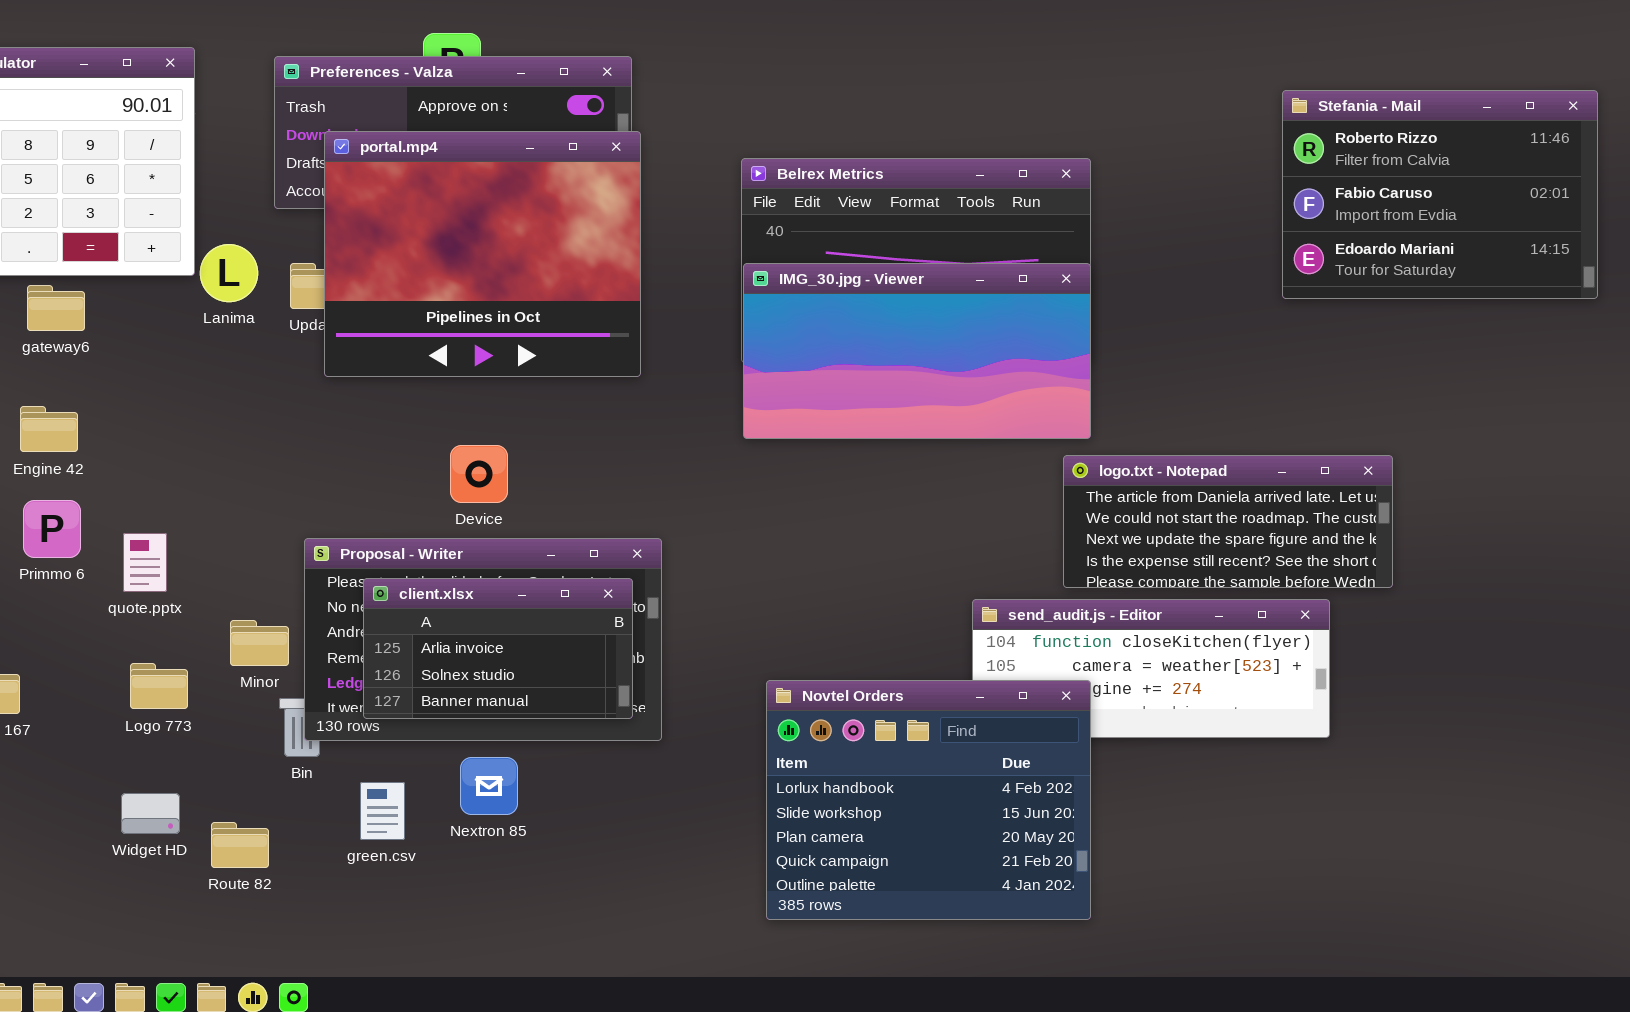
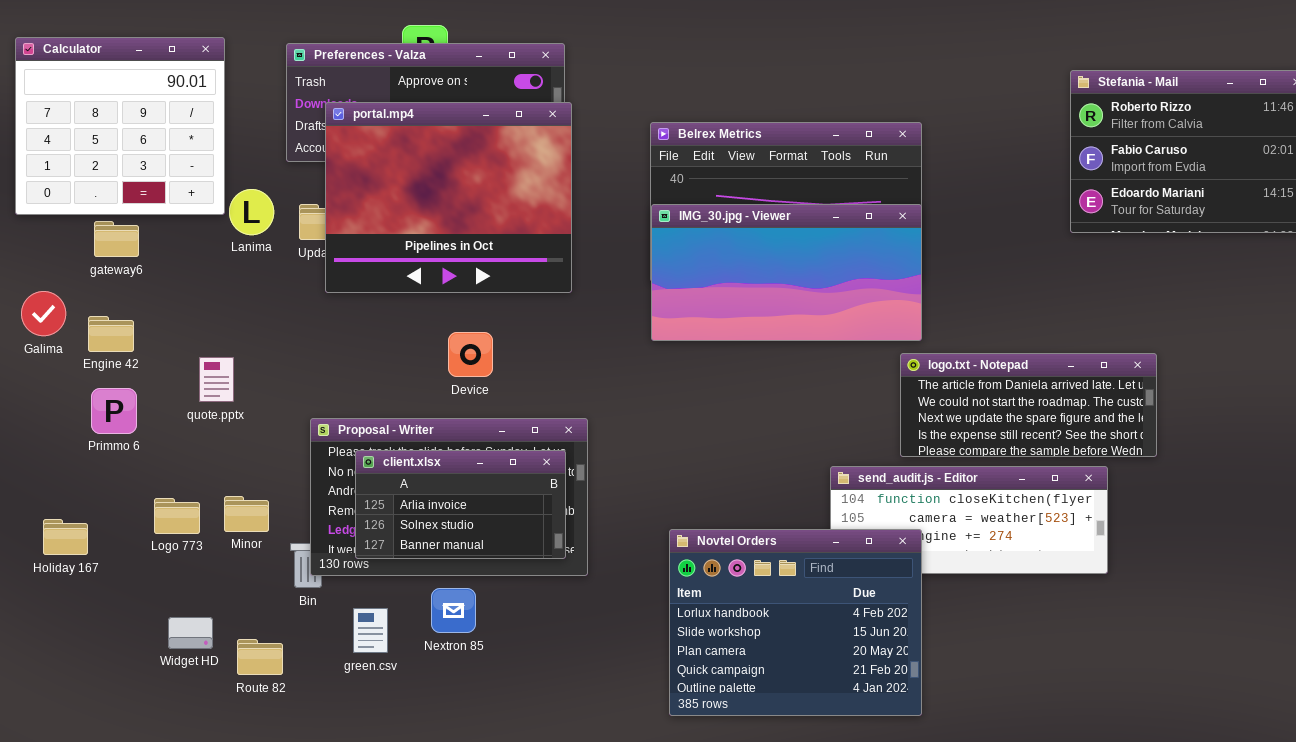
Device: [450,445,508,503] -> [448,332,493,377], moved
quote.pptx: [123,533,167,592] -> [199,357,234,402], moved
Minor: [230,620,289,666] -> [224,496,269,532], moved
Logo 773: [130,663,188,709] -> [154,498,200,534], moved

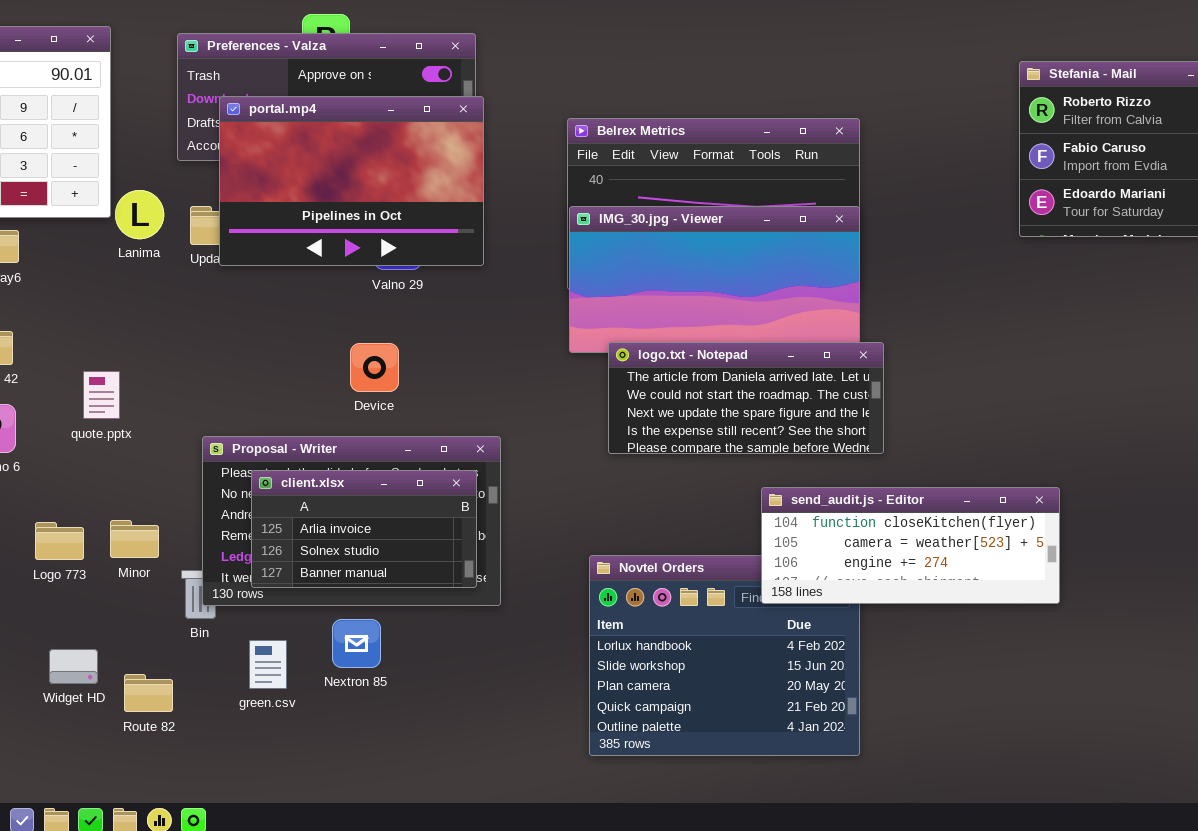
portal.mp4: [325,102,572,293] -> [219,96,484,266], resized
logo.txt - Notepad: [900,353,1157,457] -> [608,342,884,454], moved
send_audit.js - Editor: [830,466,1108,574] -> [761,487,1060,604], raised

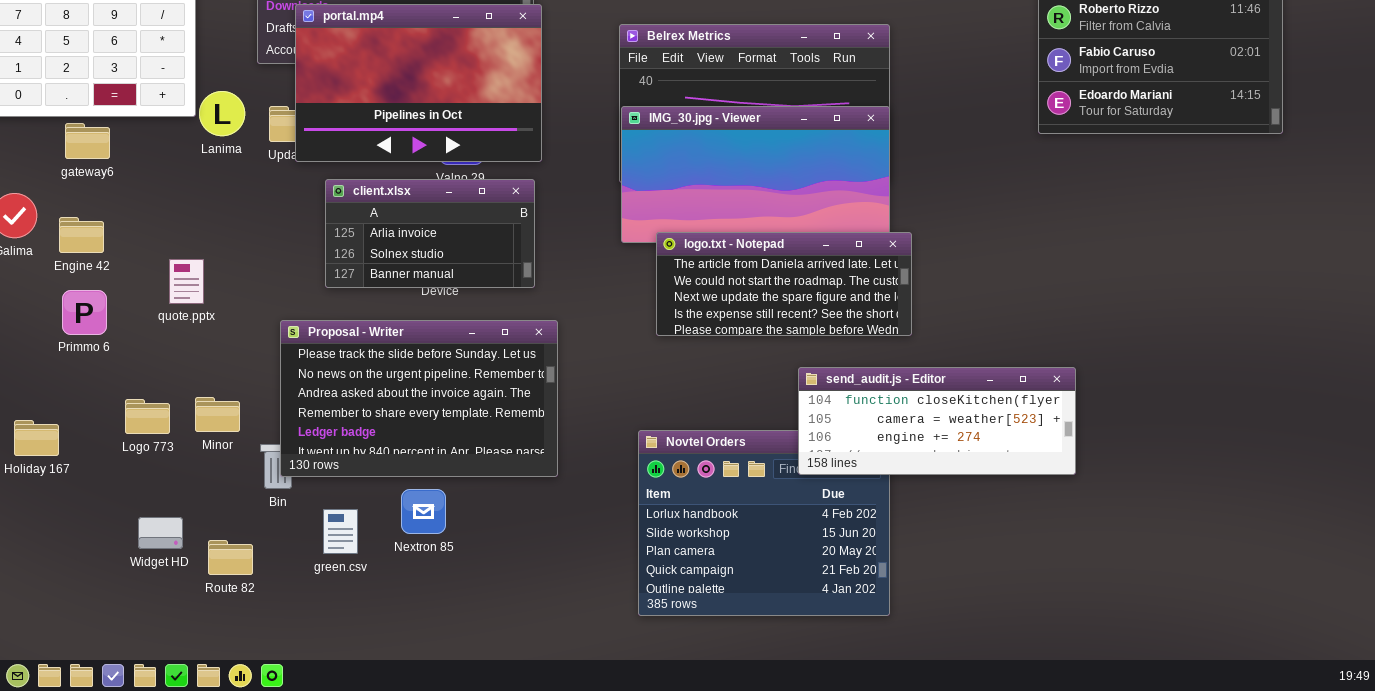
client.xlsx: [251,470,477,588] -> [325,179,535,288], moved

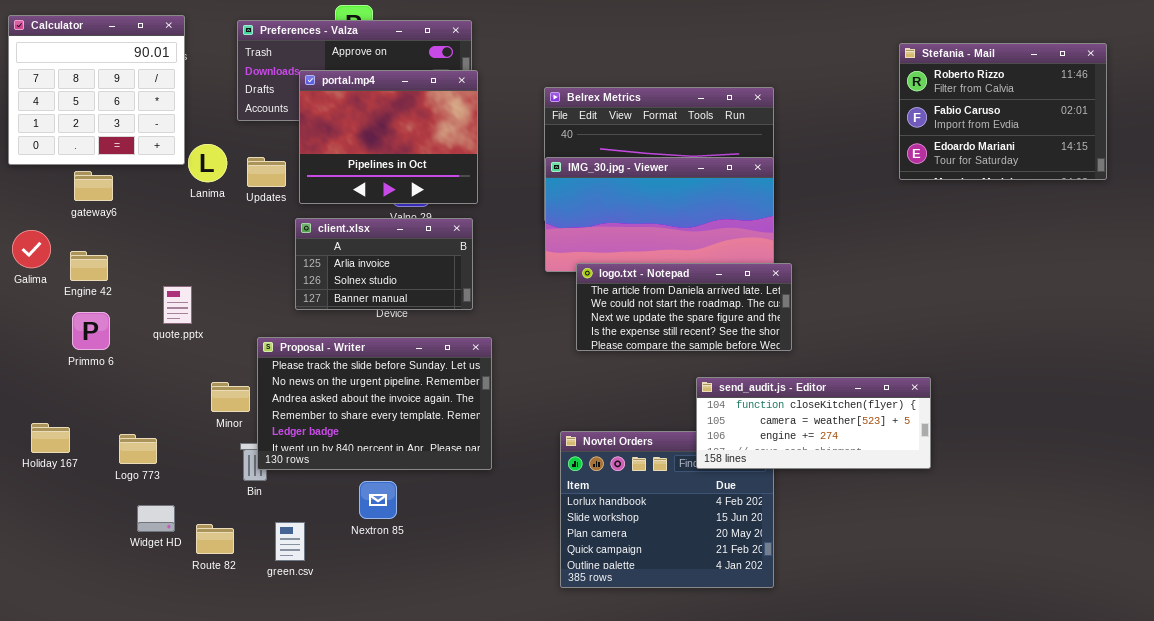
portal.mp4: [295,4,542,162] -> [299,70,478,204], resized
Minor: [195,397,240,432] -> [211,382,250,412], moved
Logo 773: [125,399,170,434] -> [119,434,157,464], moved
green.csv: [323,509,358,554] -> [275,522,305,561], moved

